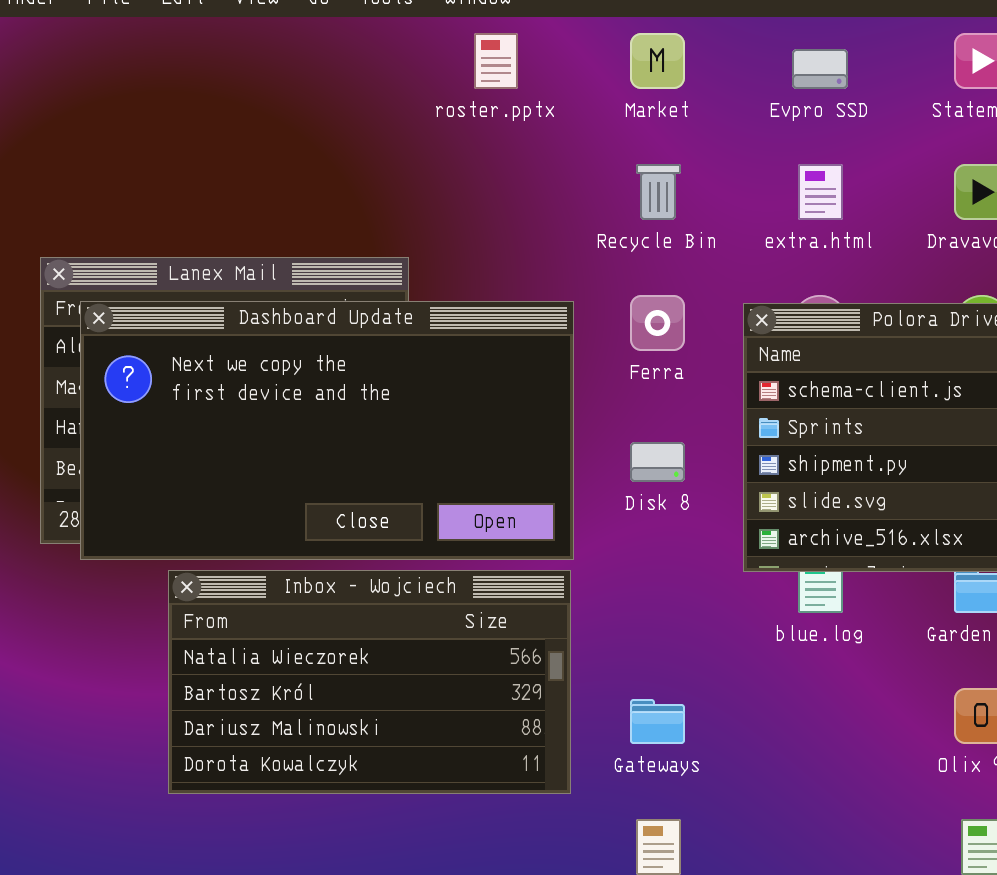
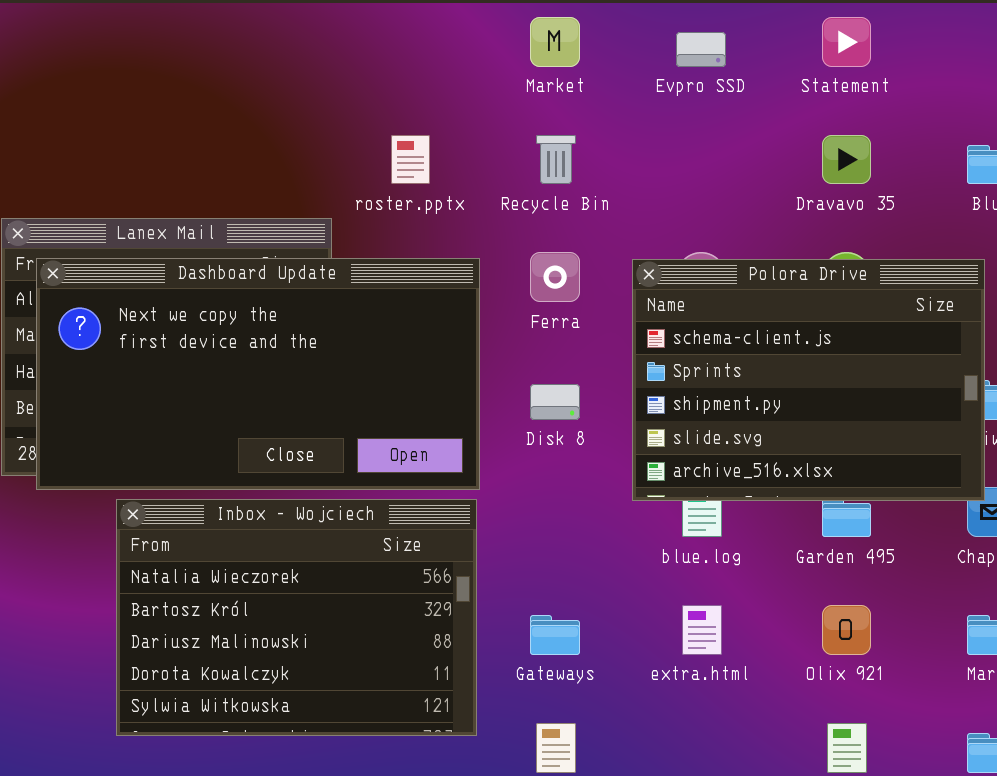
roster.pptx: [474,33,518,89] -> [391,135,430,184], moved
extra.html: [798,164,843,220] -> [682,605,722,655], moved
Inbox - Wojciech: [168,570,571,794] -> [116,499,477,736], resized

